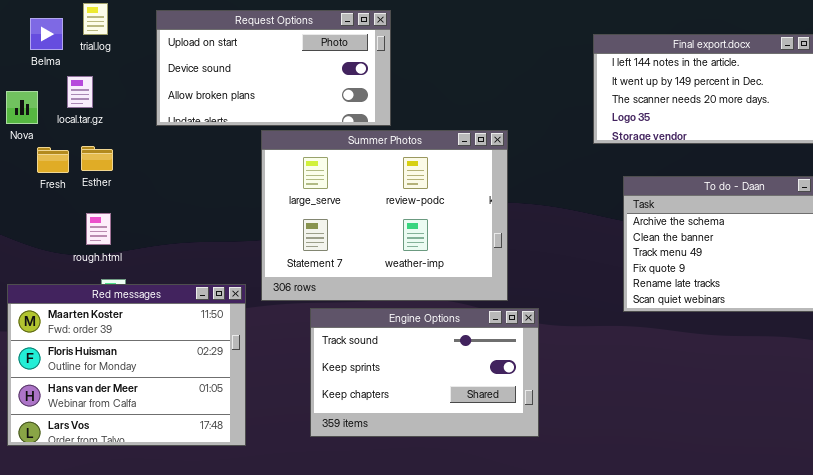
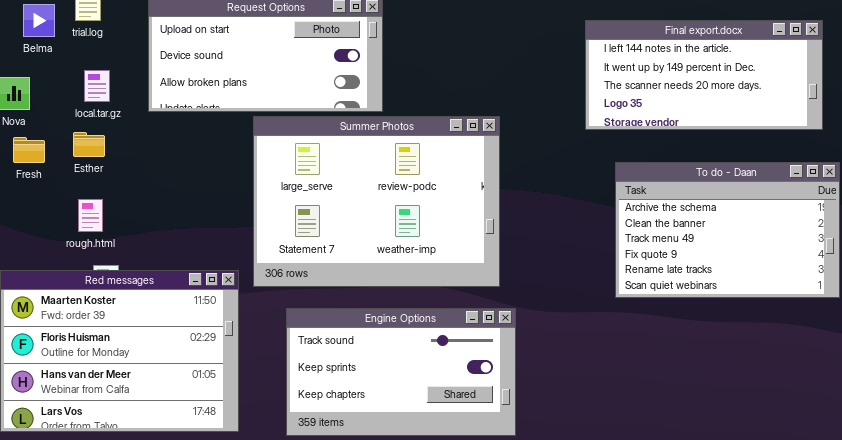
local.tar.gz: [67,76,93,108] -> [84,70,110,102], moved
Fresh: [37,147,69,173] -> [13,137,45,163], moved
Engine Options: [310,308,539,437] -> [286,308,516,436], moved

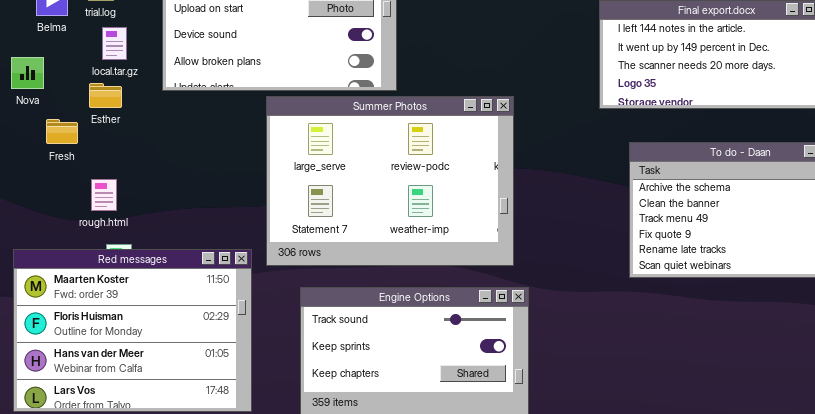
local.tar.gz: [84,70,110,102] -> [102,27,127,60], moved
Esther: [73,132,105,157] -> [89,83,122,108], moved
Fresh: [13,137,45,163] -> [46,119,78,144], moved

